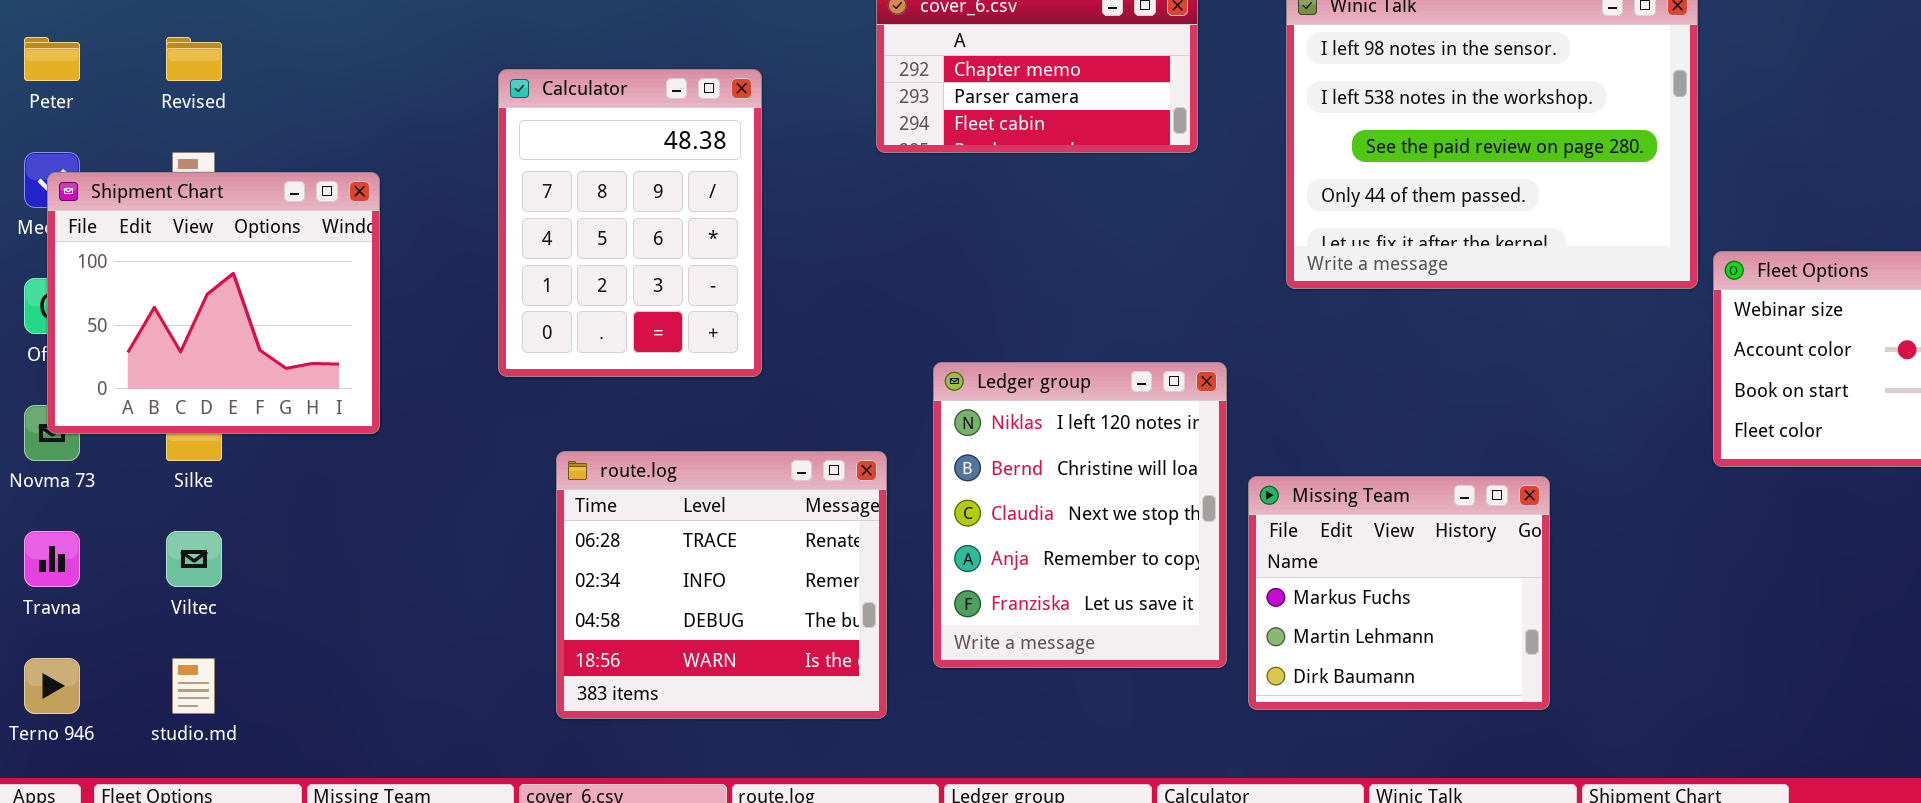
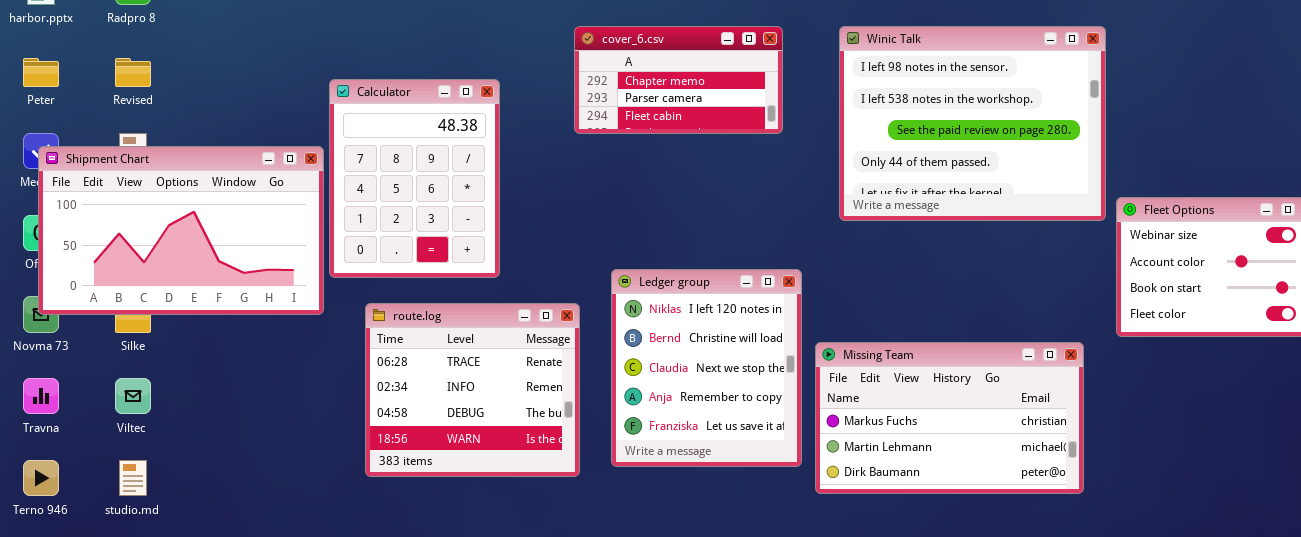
Shipment Chart: [47,172,380,434] -> [38,146,324,315], resized
route.log: [556,451,887,719] -> [365,303,580,477], moved
Missing Team: [1248,476,1550,710] -> [815,342,1084,494], resized

